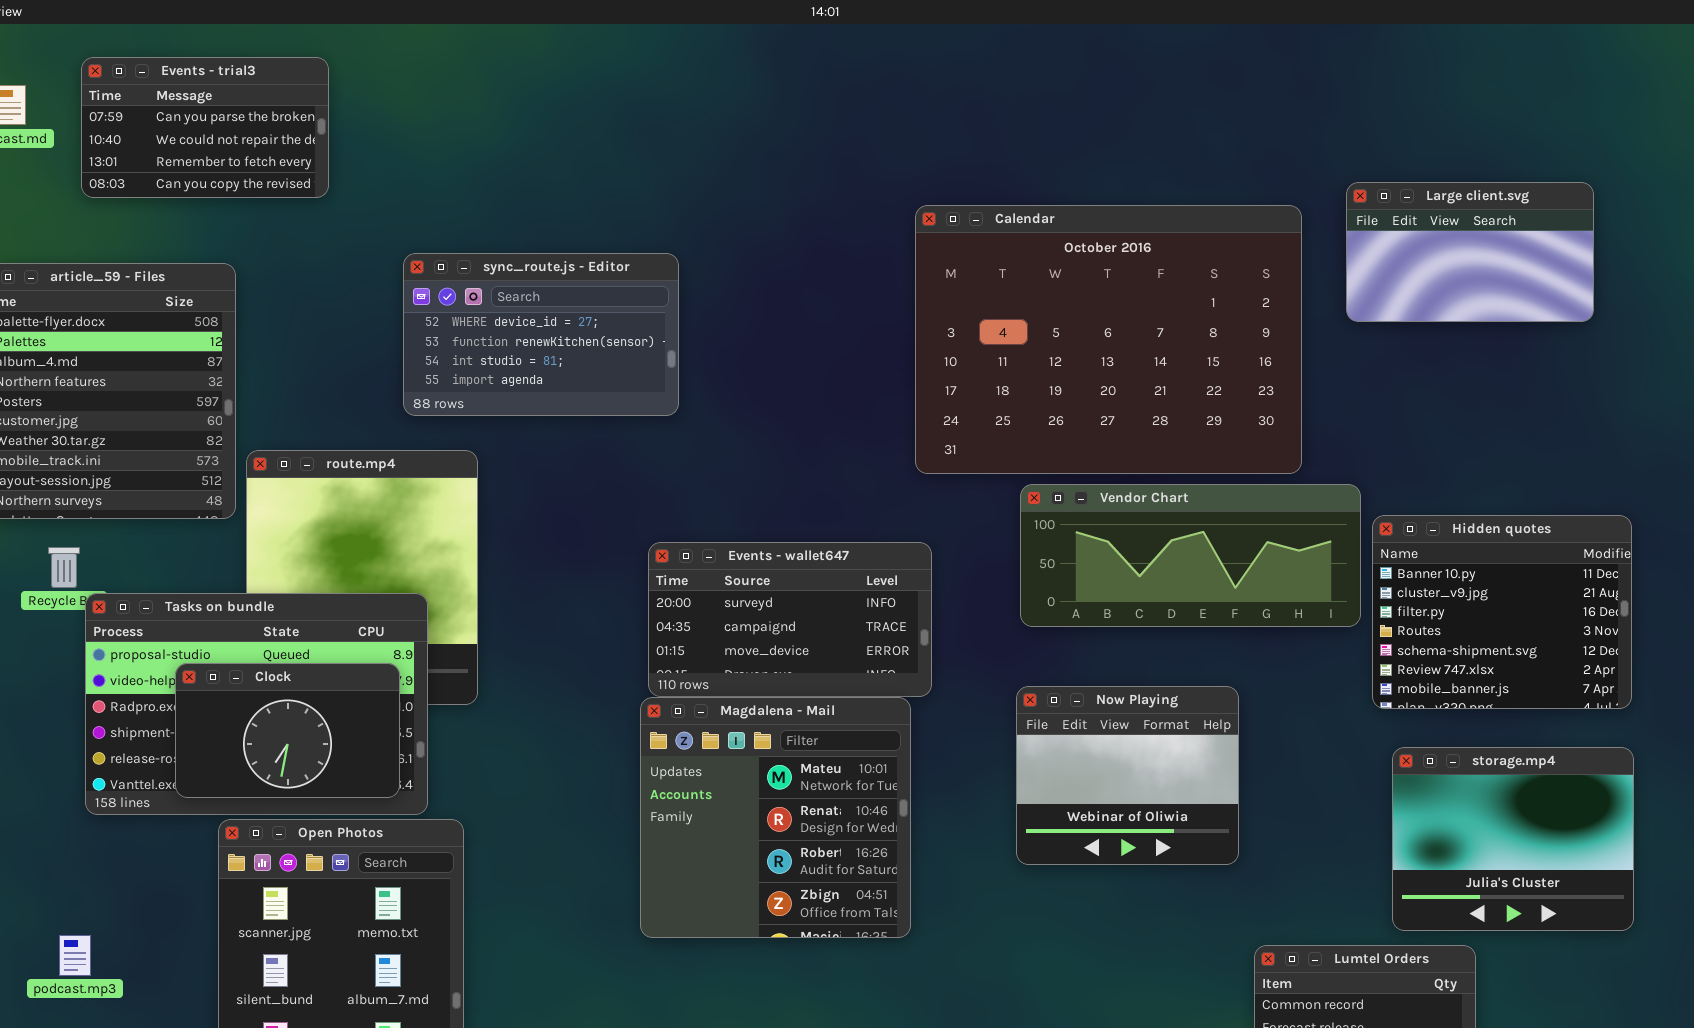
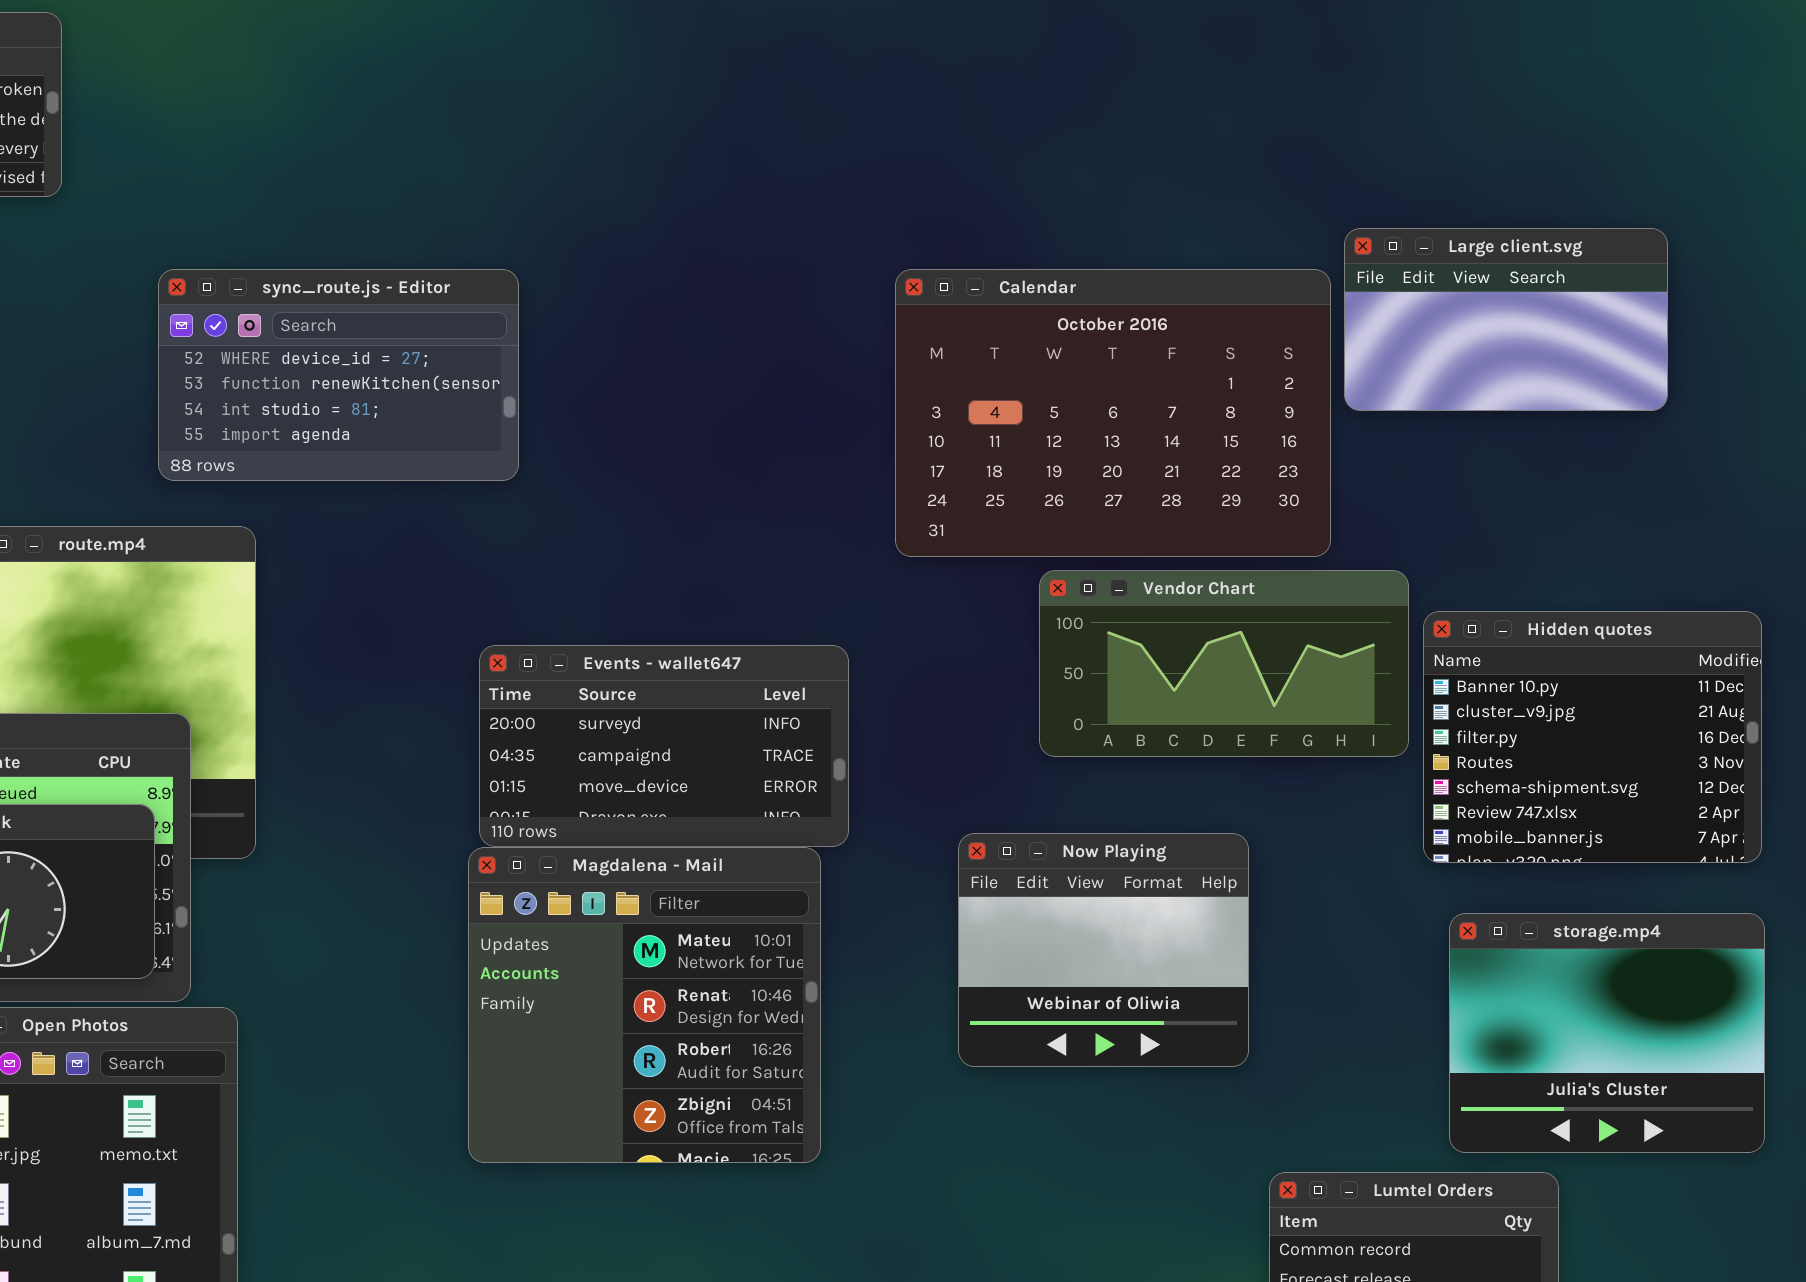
Large client.svg: [1346,182,1594,322] -> [1344,228,1668,411], moved
Calendar: [915,205,1302,474] -> [895,269,1331,557], resized
Vendor Chart: [1020,484,1361,627] -> [1039,570,1409,757], resized

